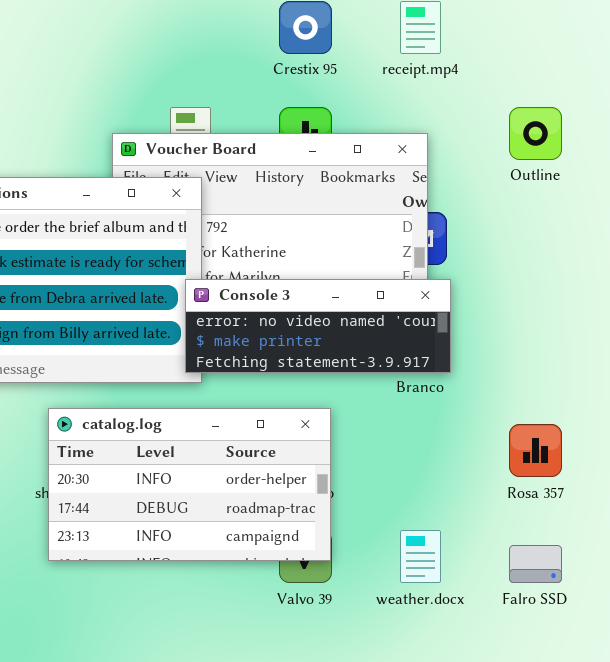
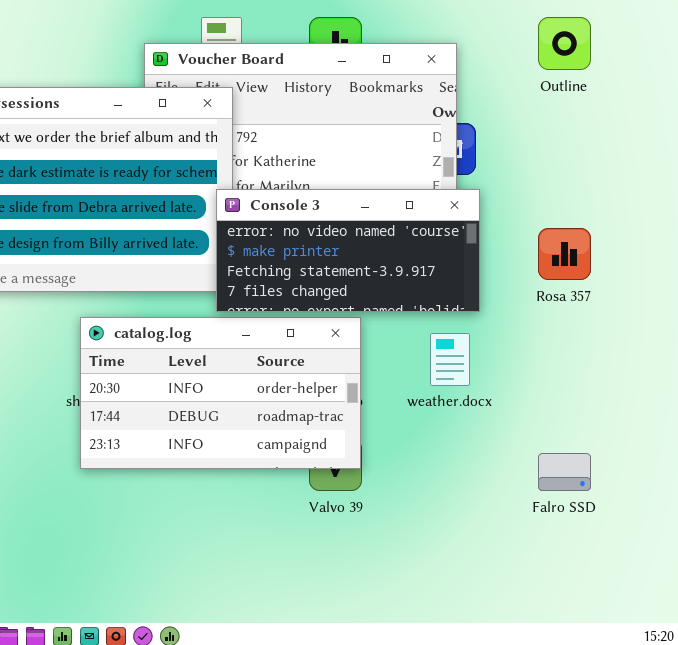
Console 3: [185,279,451,373] -> [216,189,480,312], resized
Rosa 357: [509,424,562,477] -> [538,228,591,280], moved
weather.docx: [400,530,441,583] -> [430,333,470,386], moved

